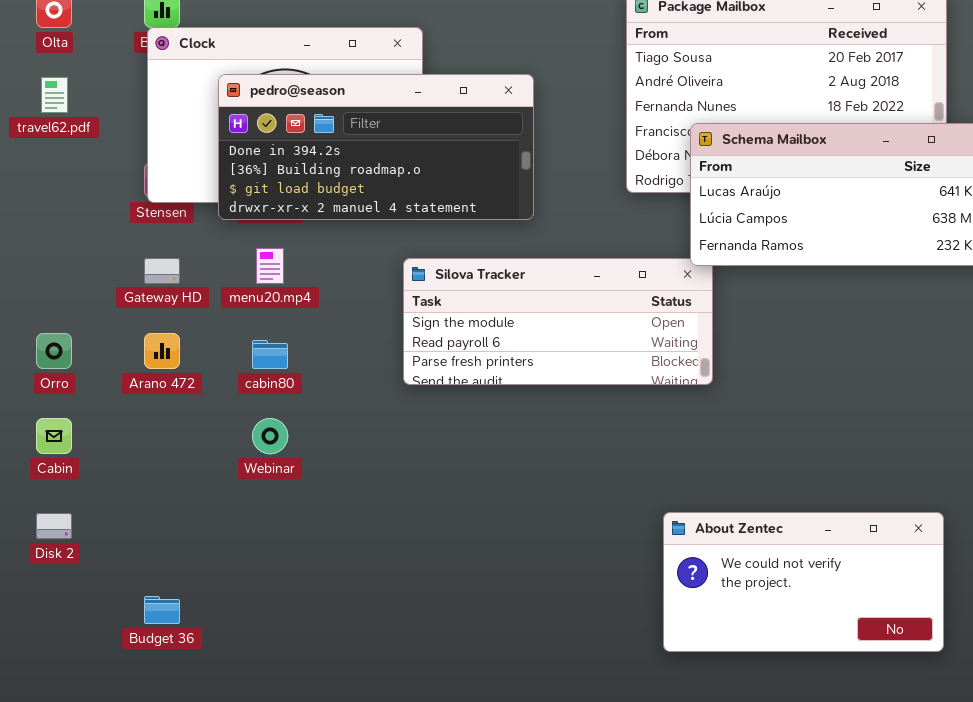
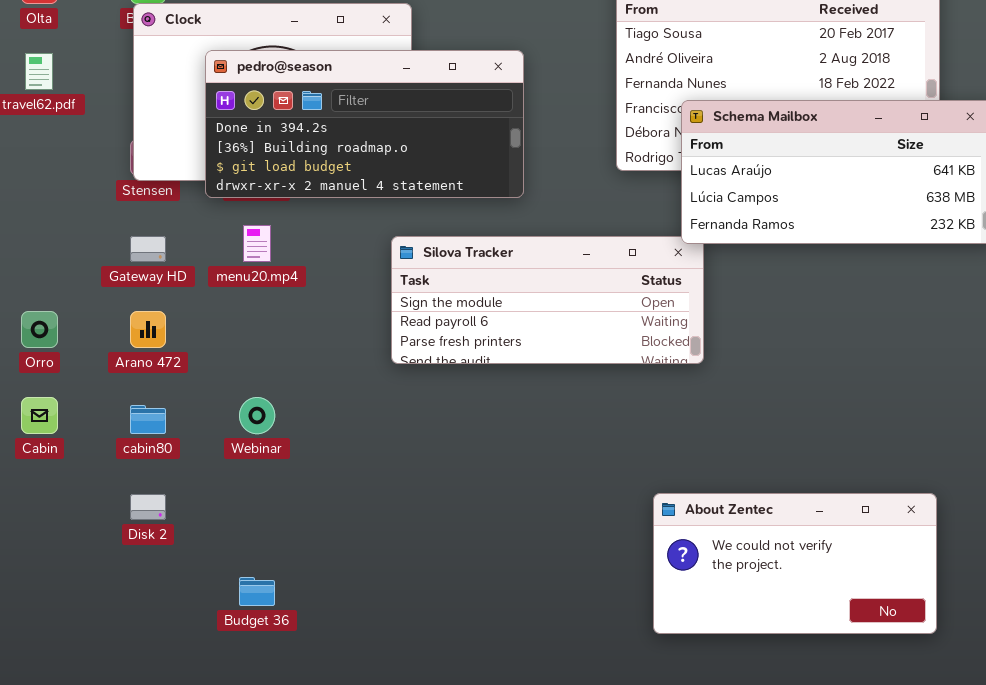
cabin80: [252,340,288,369] -> [130,405,166,434], moved
Disk 2: [36,513,72,539] -> [130,494,166,520], moved
Budget 36: [144,596,180,624] -> [239,577,275,606], moved

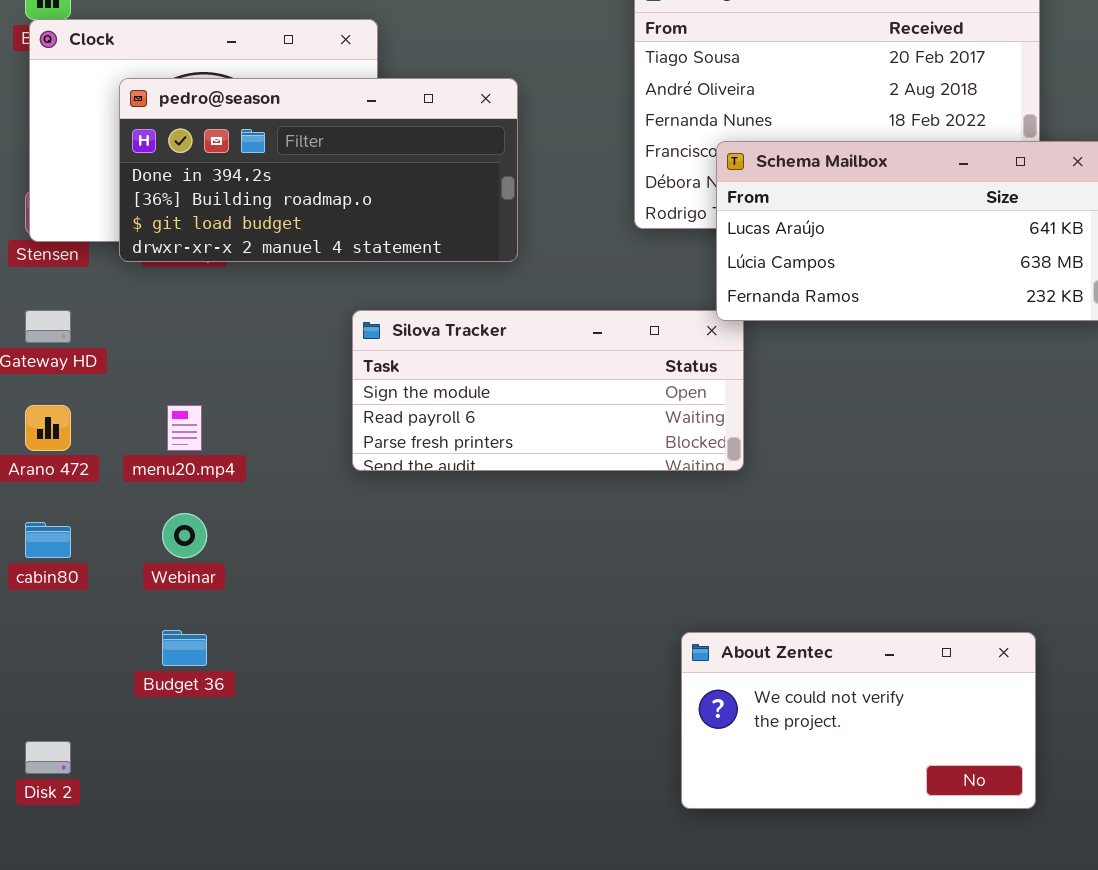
menu20.mp4: [243,225,271,262] -> [167,405,202,451], moved
Disk 2: [130,494,166,520] -> [25,741,71,774], moved
Budget 36: [239,577,275,606] -> [162,630,207,666], moved

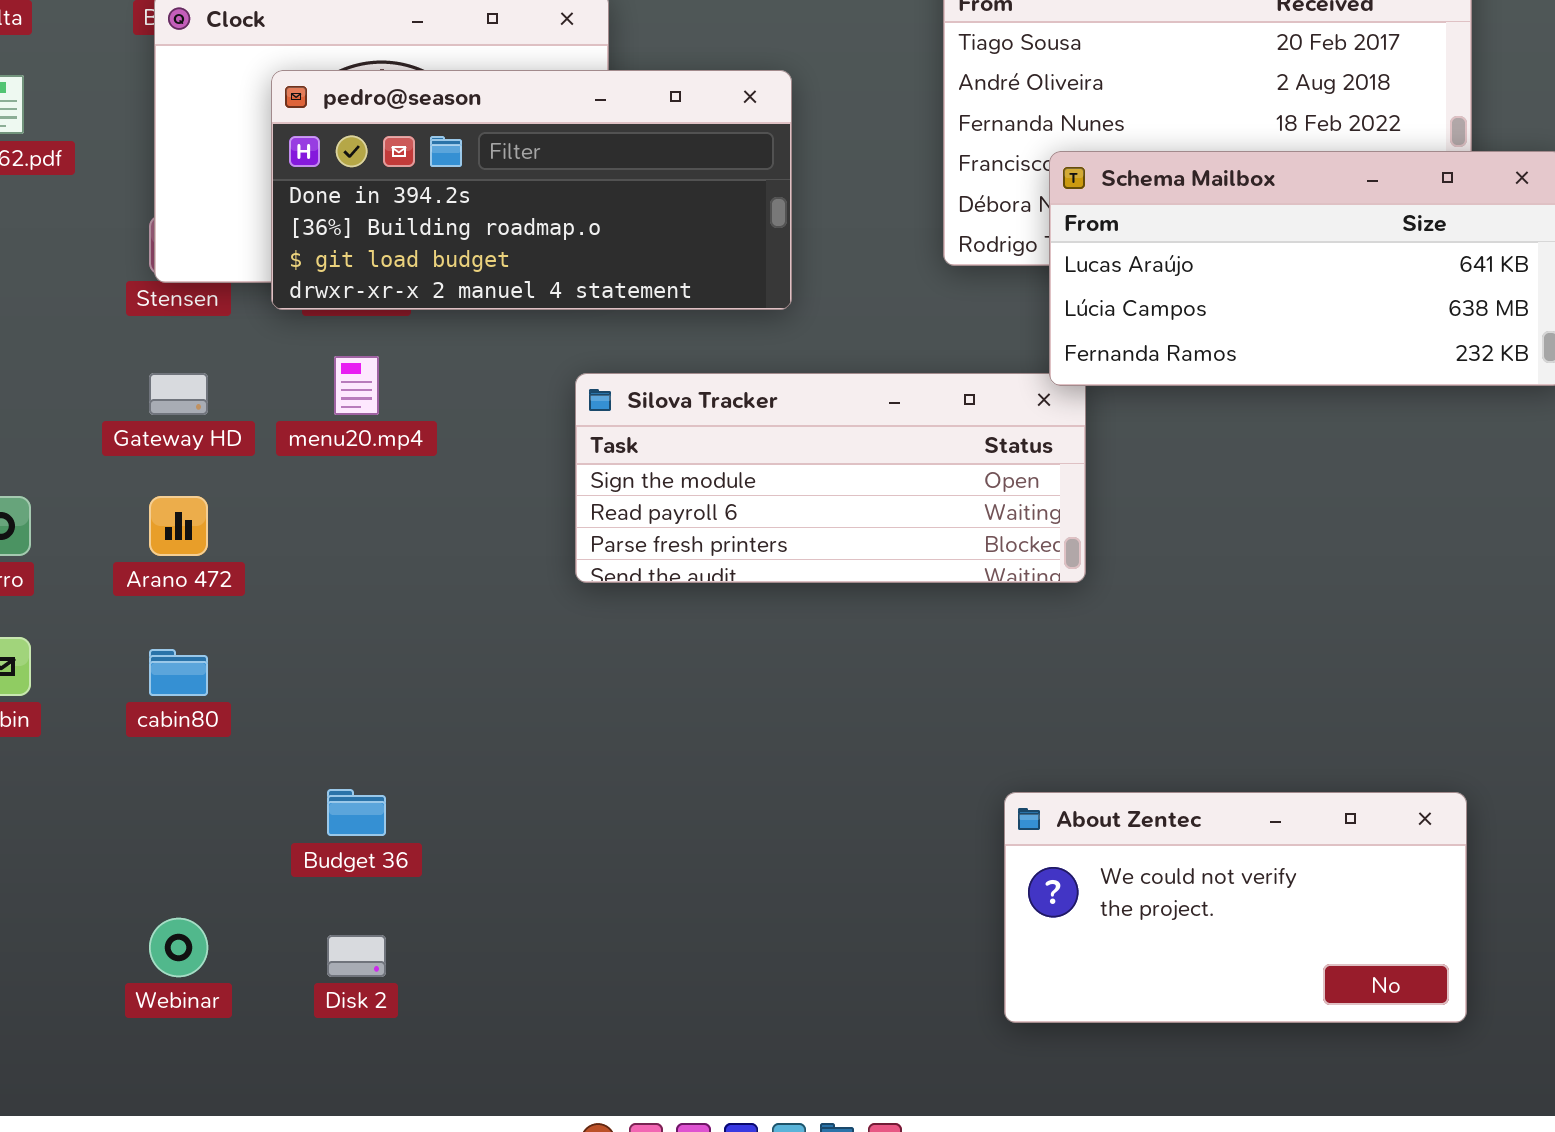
menu20.mp4: [167,405,202,451] -> [334,356,379,415], moved
Webinar: [162,513,207,558] -> [149,918,208,977], moved
Disk 2: [25,741,71,774] -> [327,935,386,977], moved

